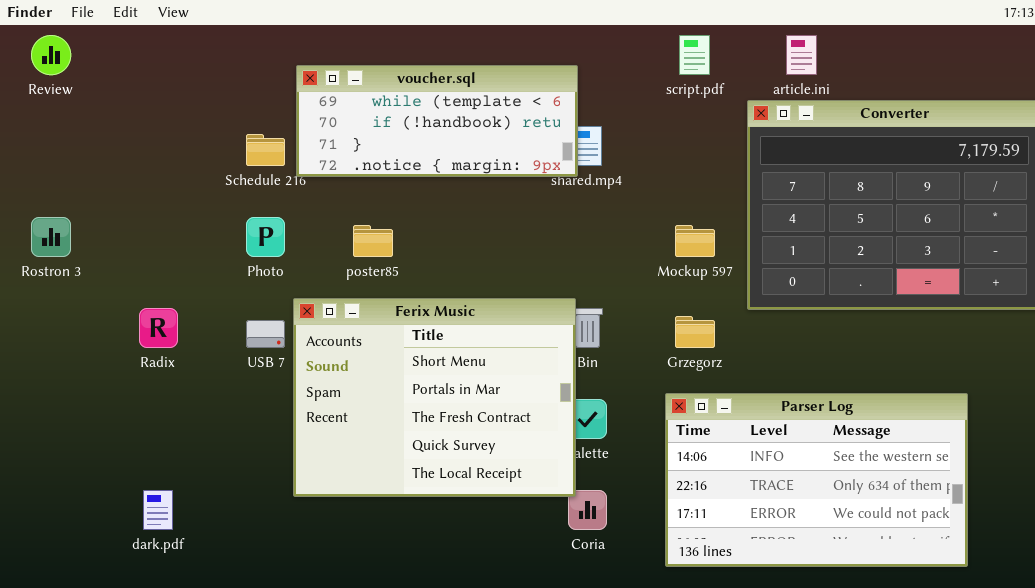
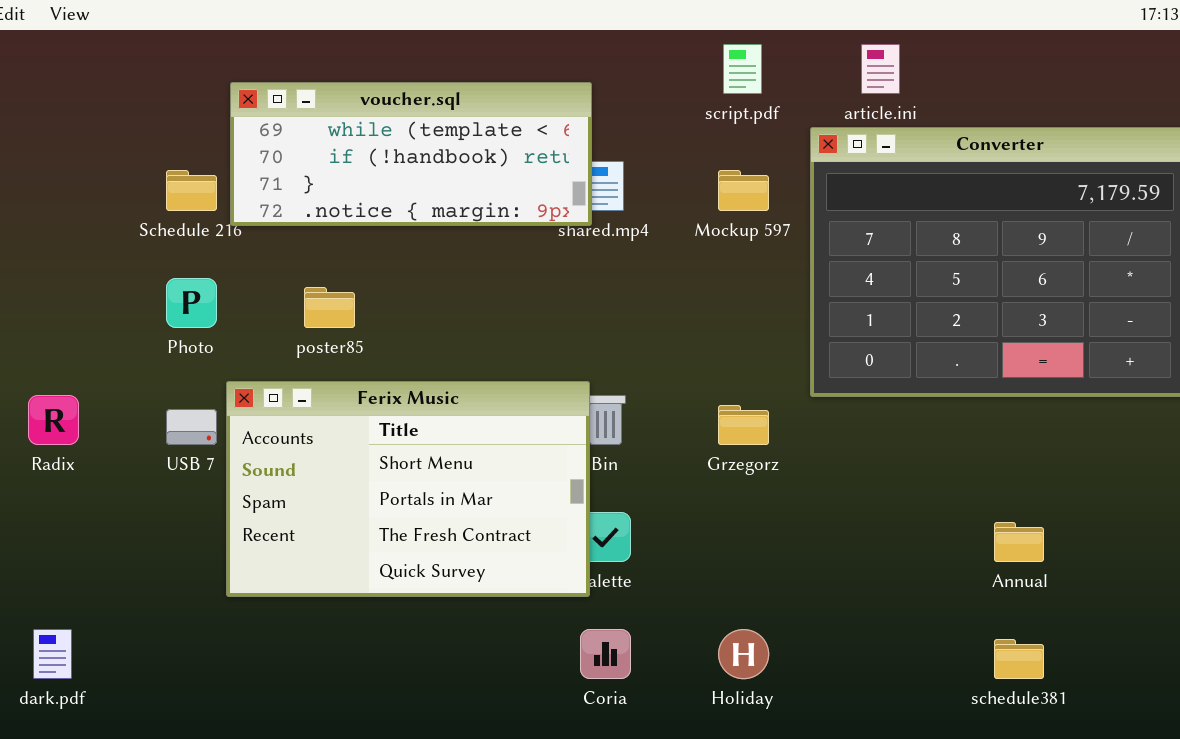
Mockup 597: [675,225,715,257] -> [718,170,769,211], moved
Ferix Music: [293,298,576,497] -> [226,381,590,597], resized
Parser Log: [665,393,968,567] -> none, closed

